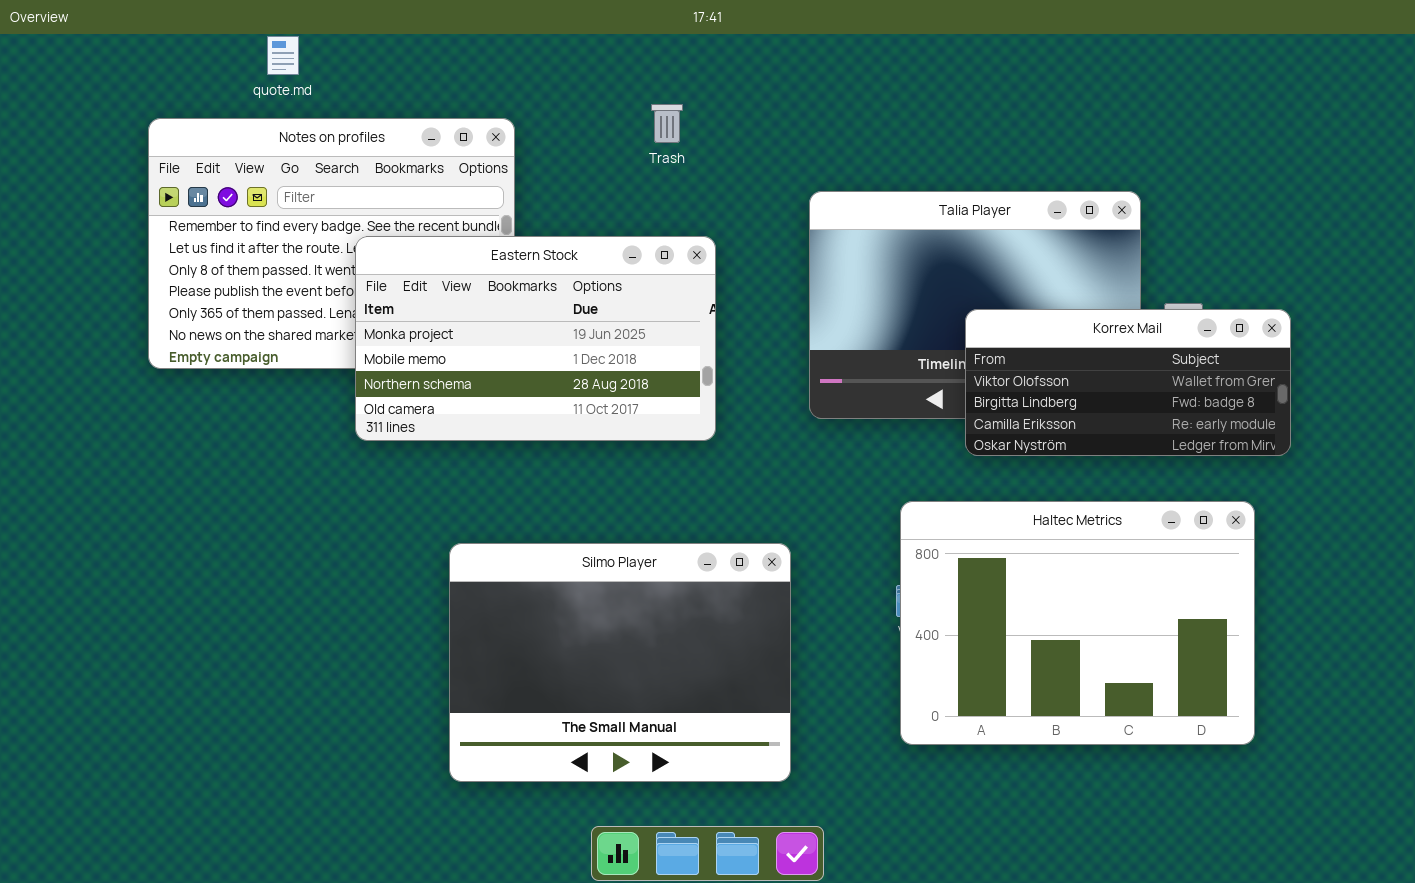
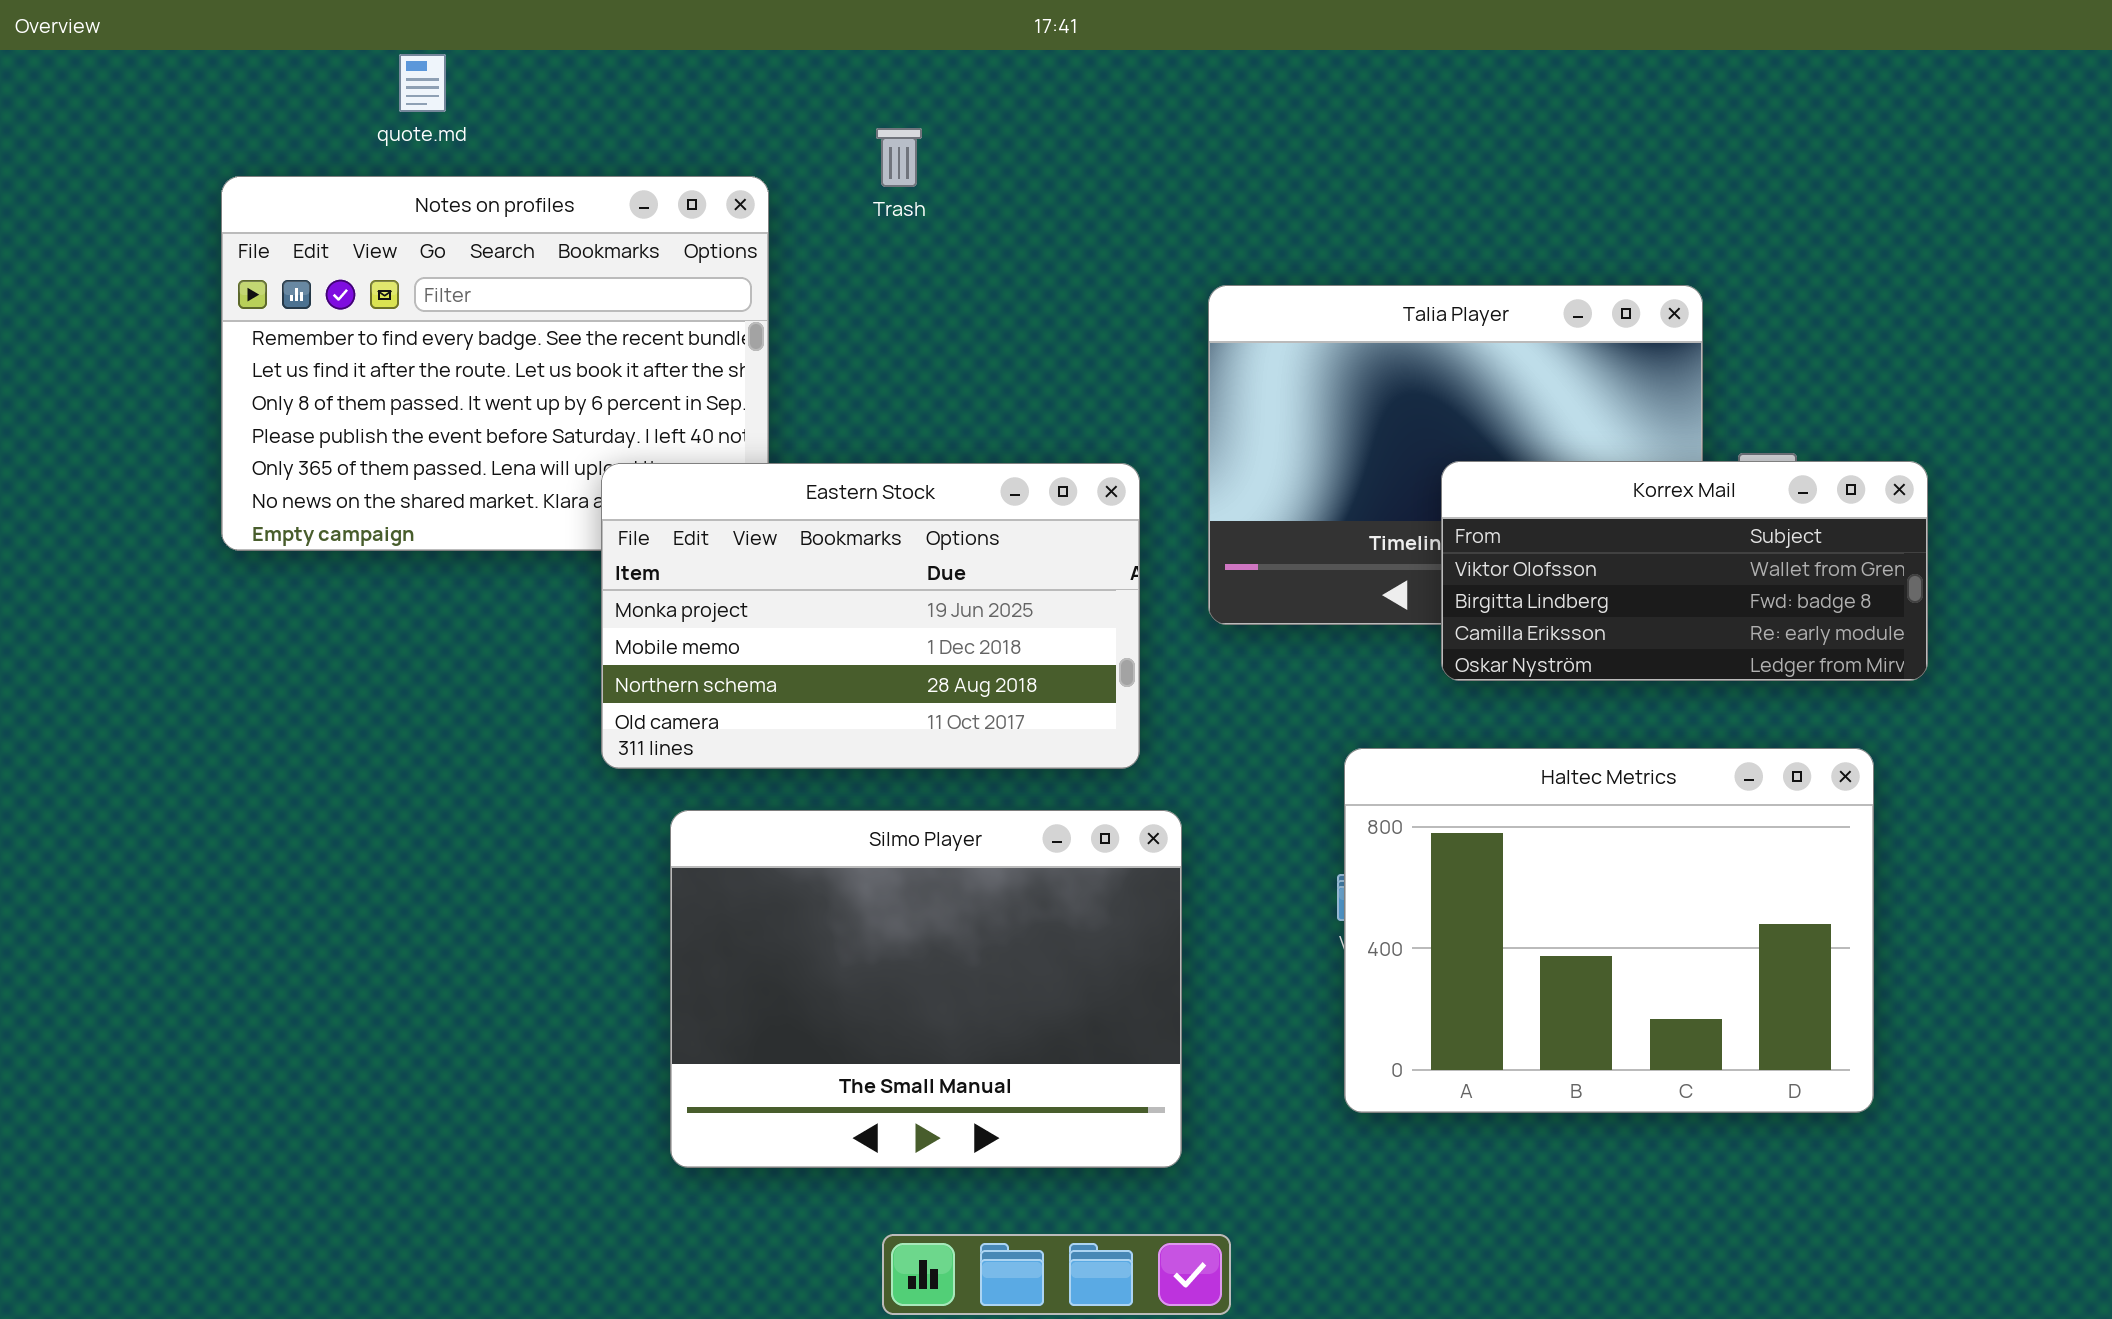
Trash: [651,104,683,143] -> [876,128,922,187], moved
Eastern Stock: [355,236,716,441] -> [601,463,1140,769], moved

